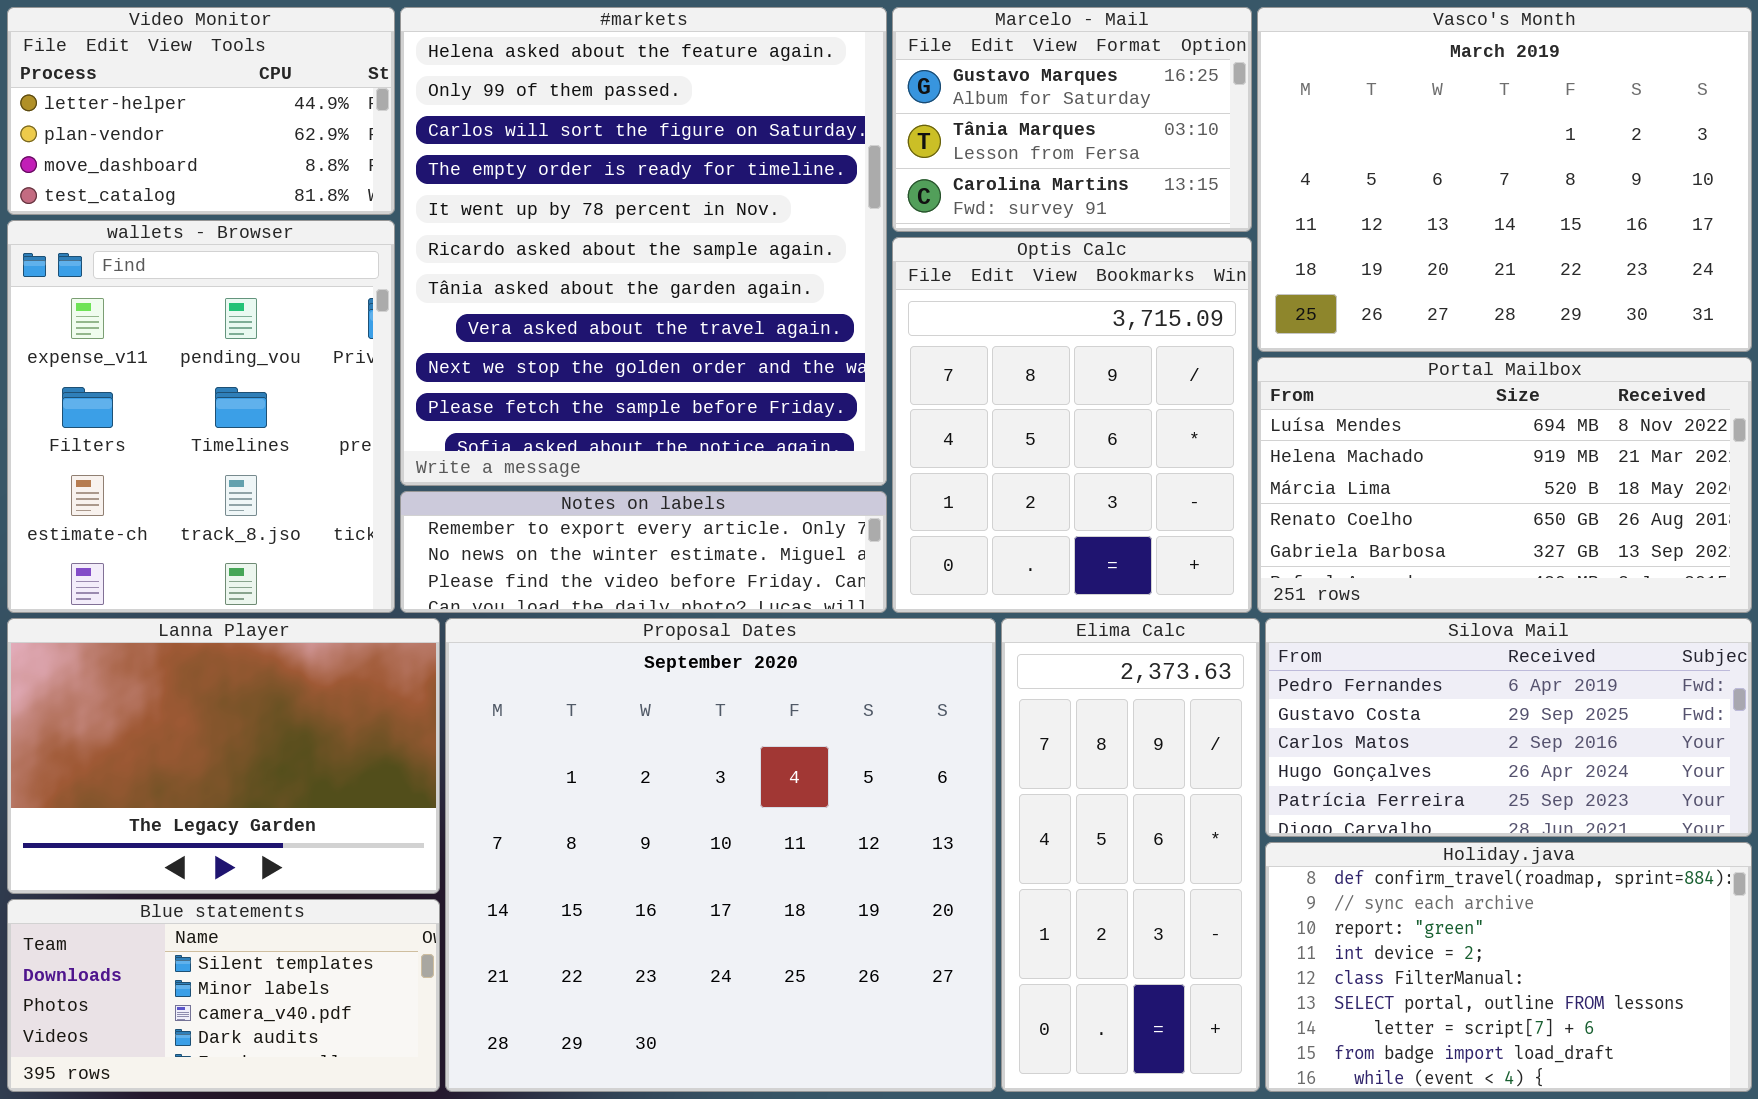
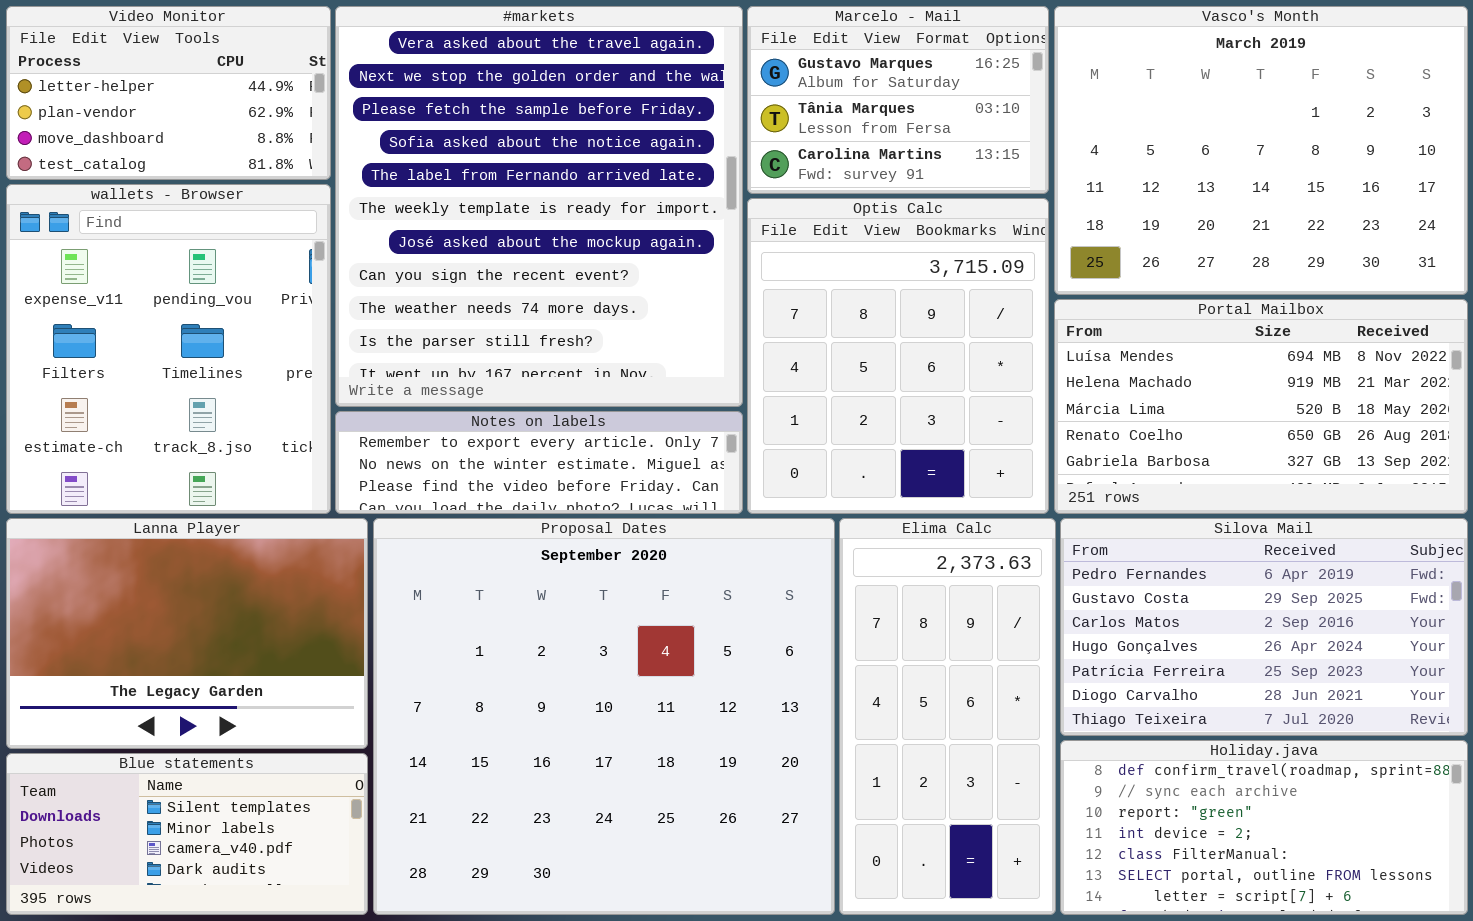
#markets: [400,7,887,486] -> [335,6,743,407], scrolled down 7 rows
Silova Mail: [1265,618,1752,837] -> [1060,518,1468,736], resized
Holiday.java: [1265,842,1752,1092] -> [1060,740,1468,915], resized

